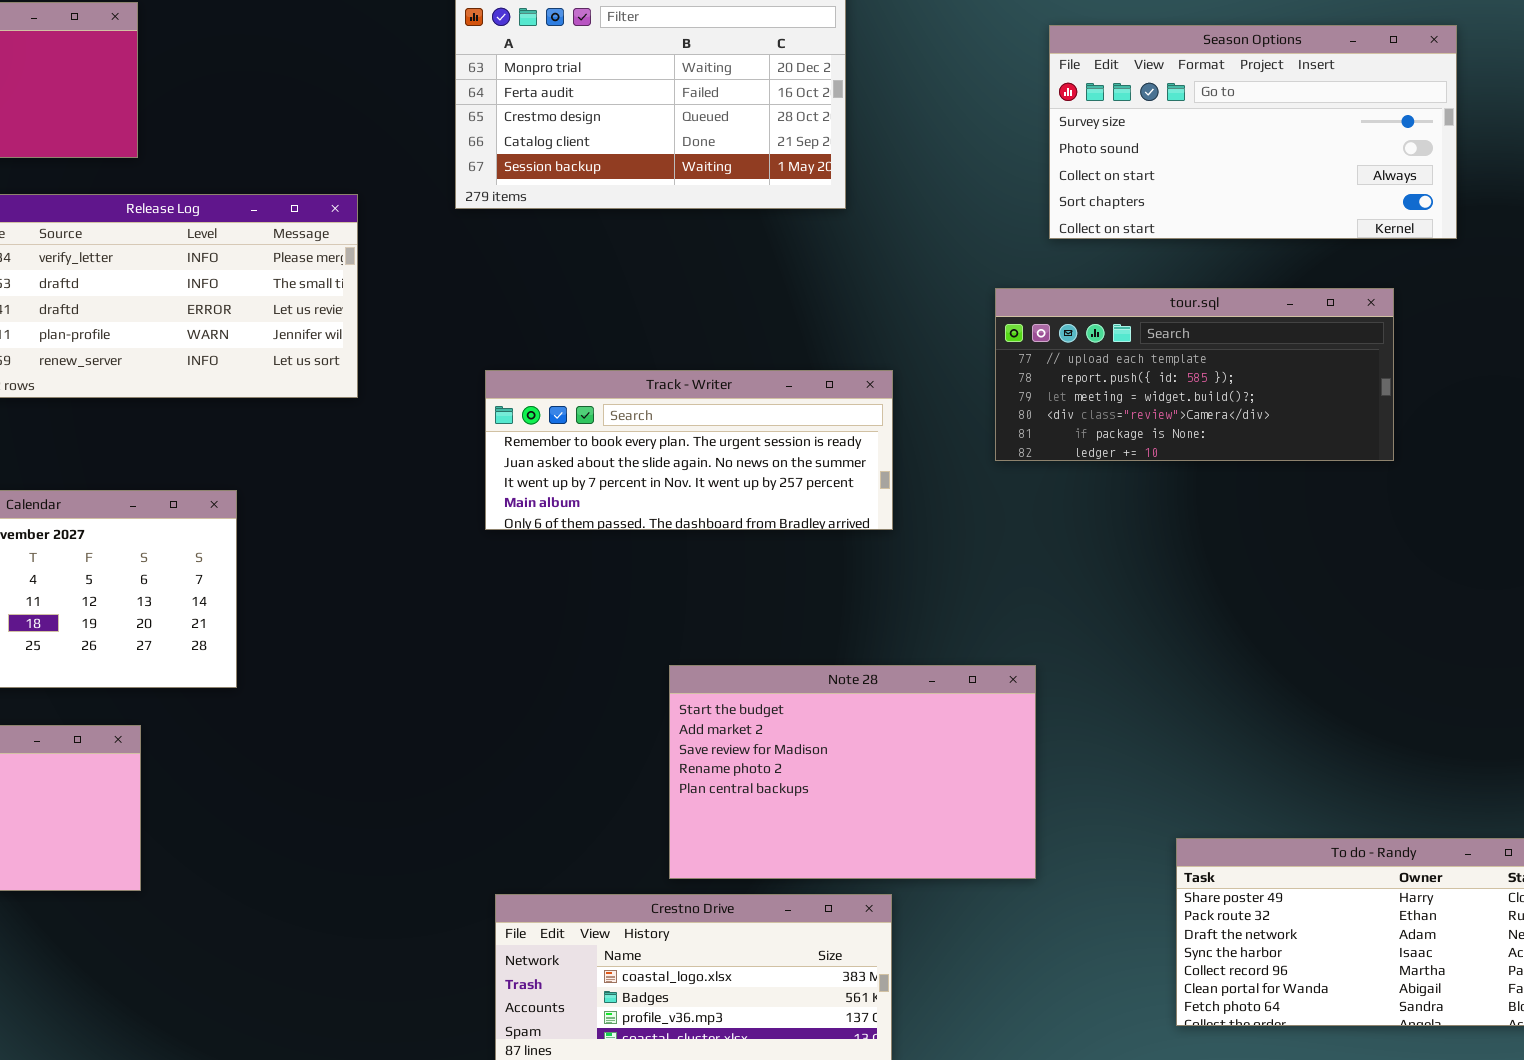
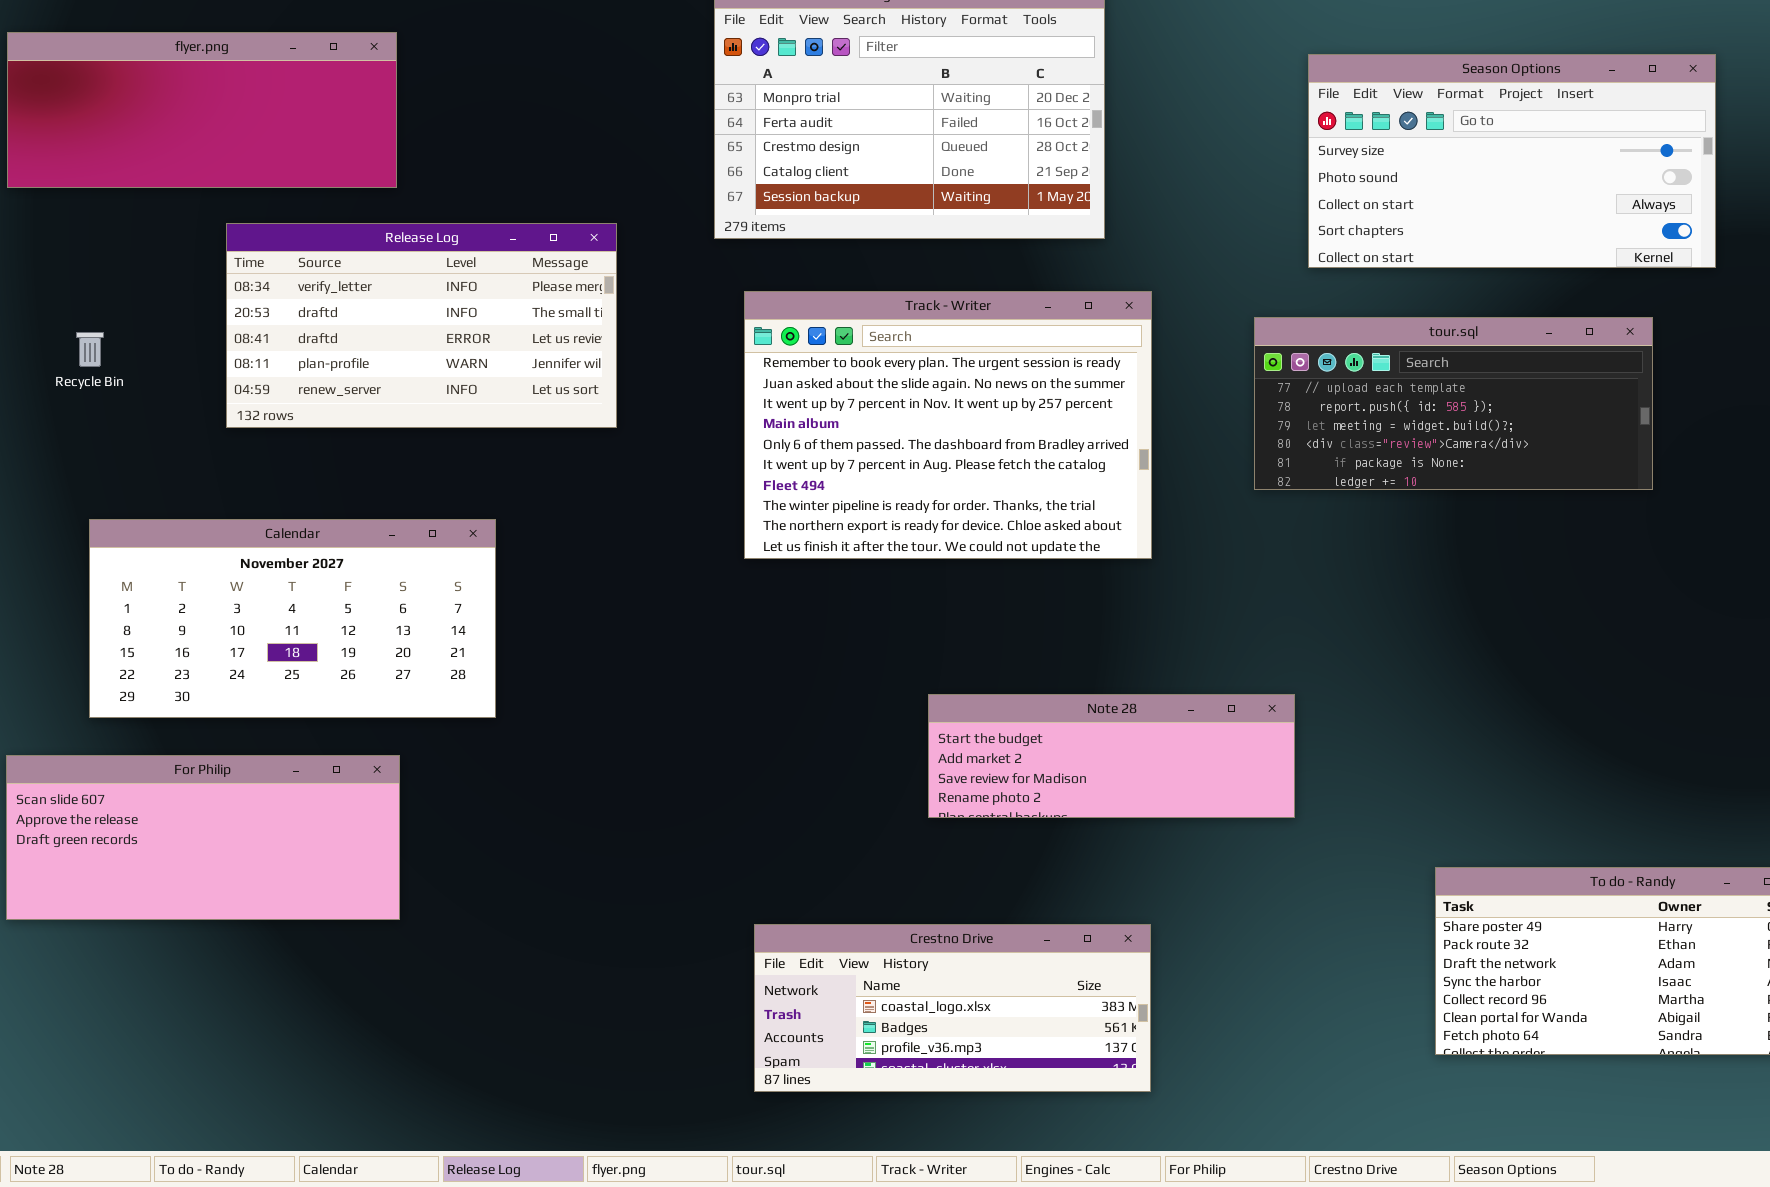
Track - Writer: [485,370,893,530] -> [744,291,1152,559], resized
Note 28: [669,665,1036,879] -> [928,694,1295,818], resized

